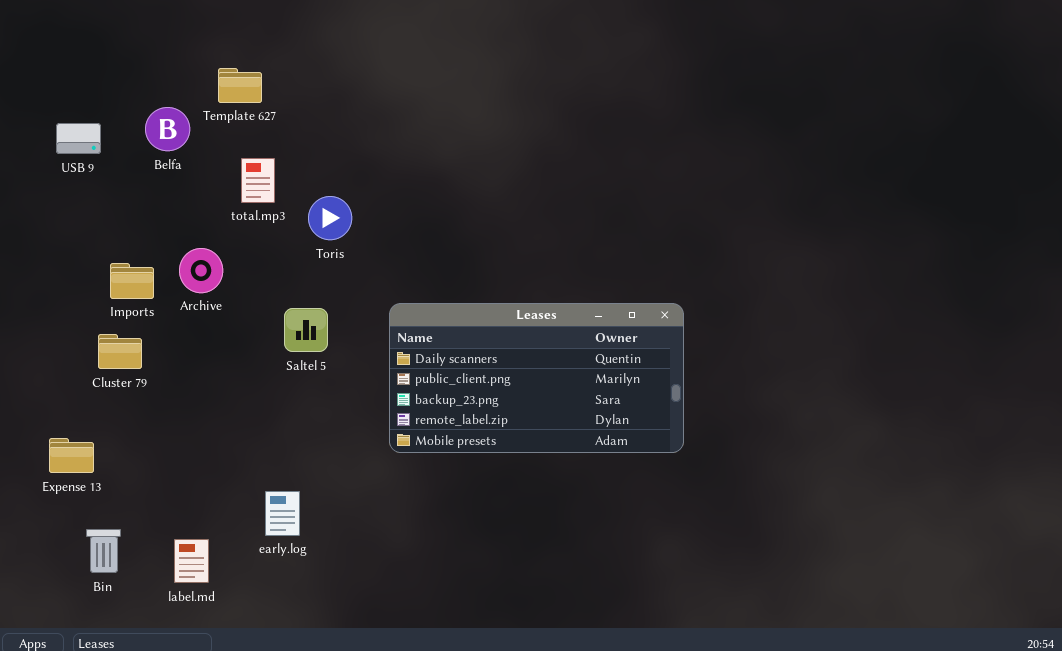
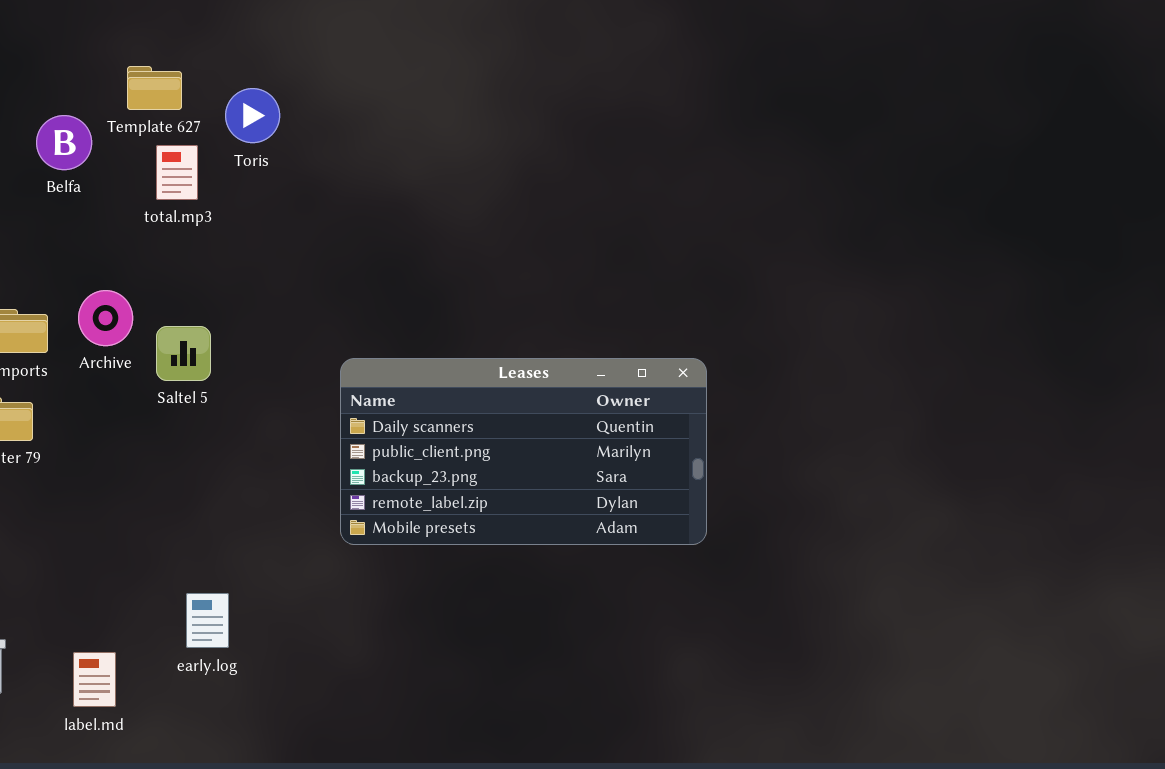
total.mp3: [241,158,275,203] -> [156,145,198,200], moved
Toris: [308,196,352,240] -> [225,88,280,143], moved
Saltel 5: [284,308,328,352] -> [156,326,211,381], moved

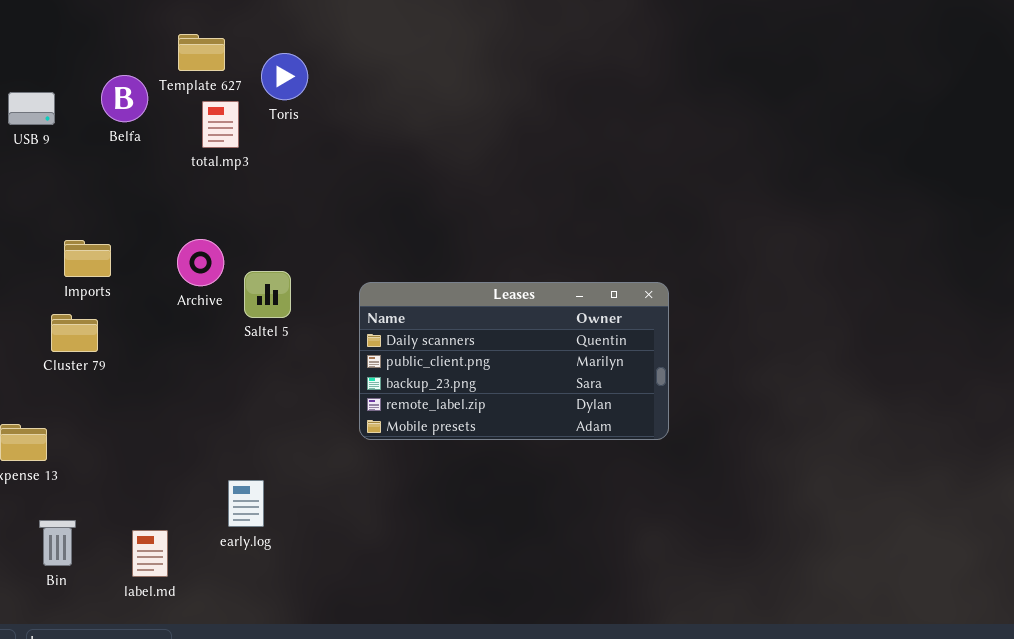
Archive: [78,290,133,346] -> [177,239,224,286], moved
Saltel 5: [156,326,211,381] -> [244,271,291,318], moved

